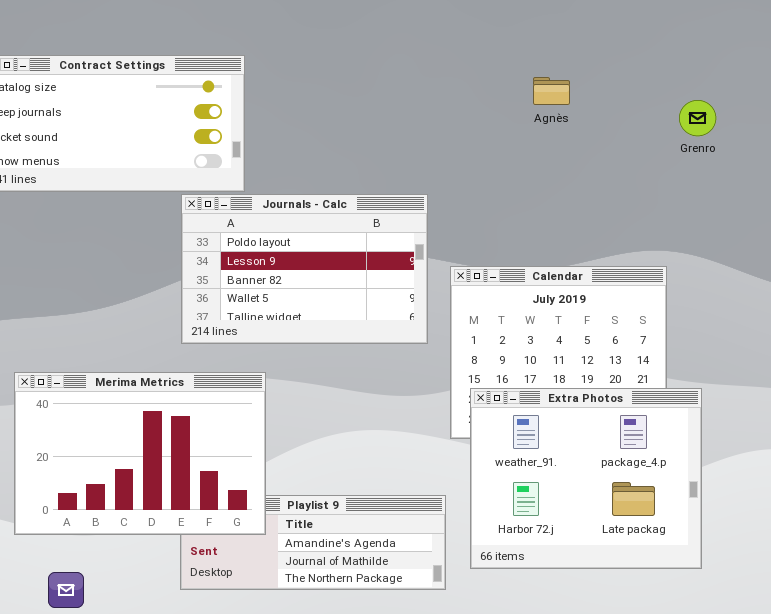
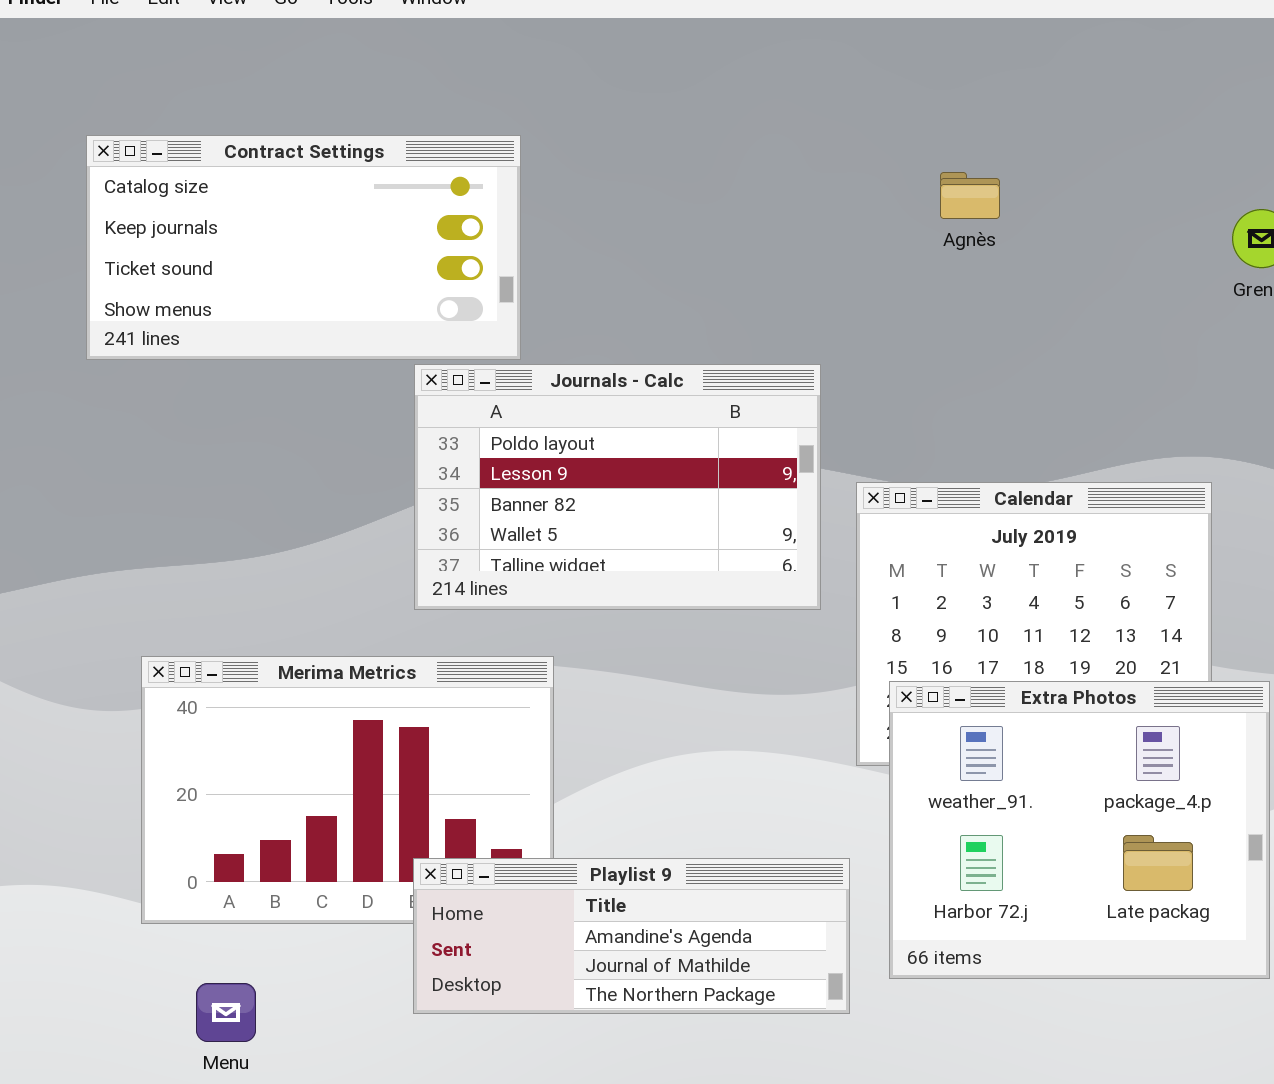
Agnès: [533,77,570,105] -> [940,172,1000,219], moved
Playlist 9: [180,495,446,590] -> [413,858,850,1014], raised

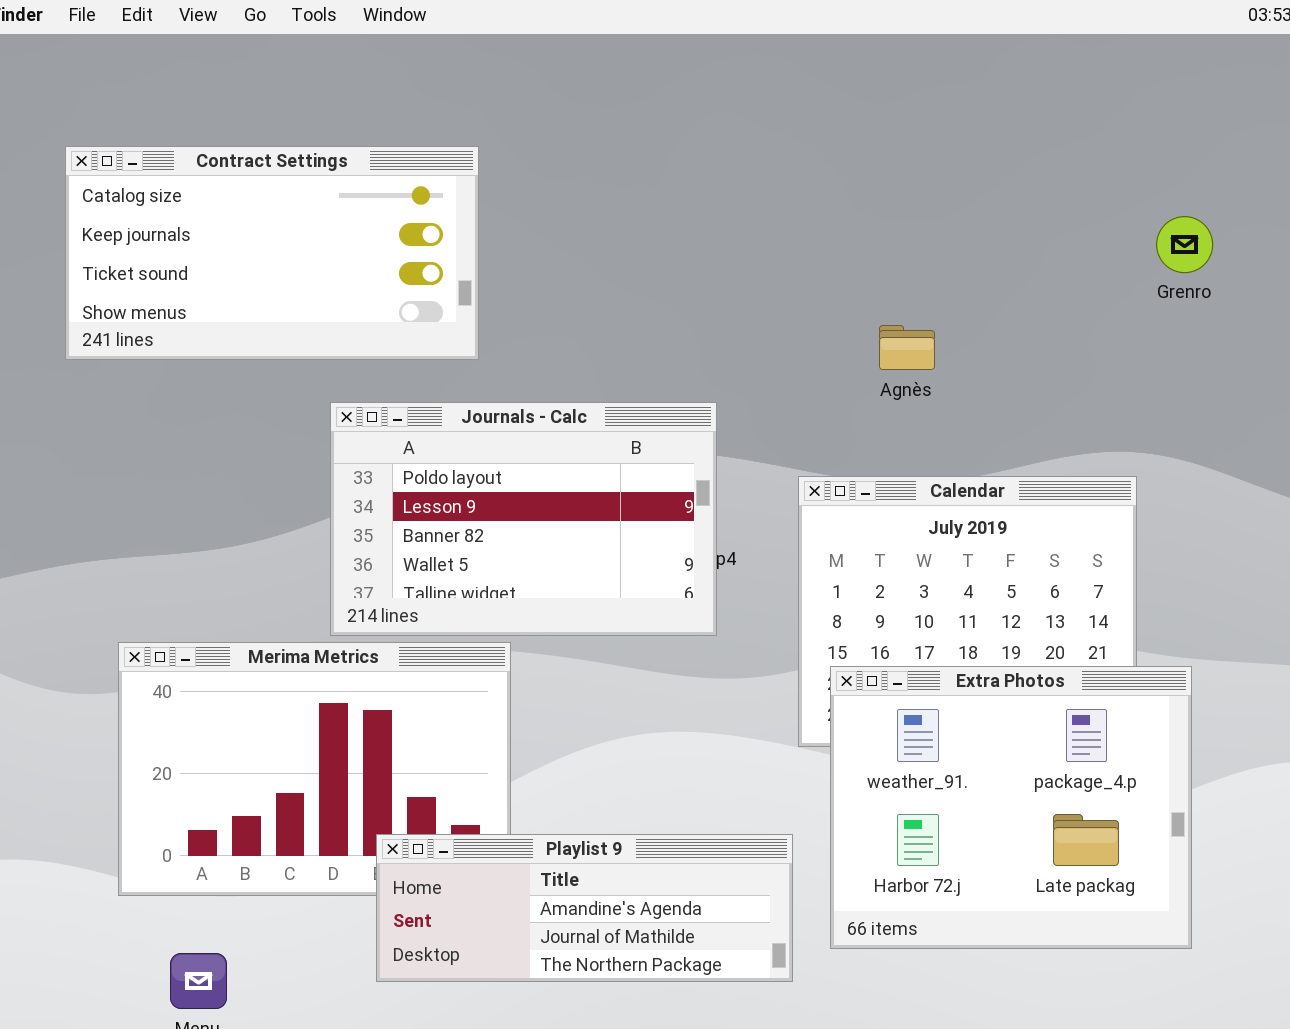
Agnès: [940,172,1000,219] -> [879,325,935,370], moved
Journals - Calc: [414,364,821,610] -> [330,402,717,636], moved

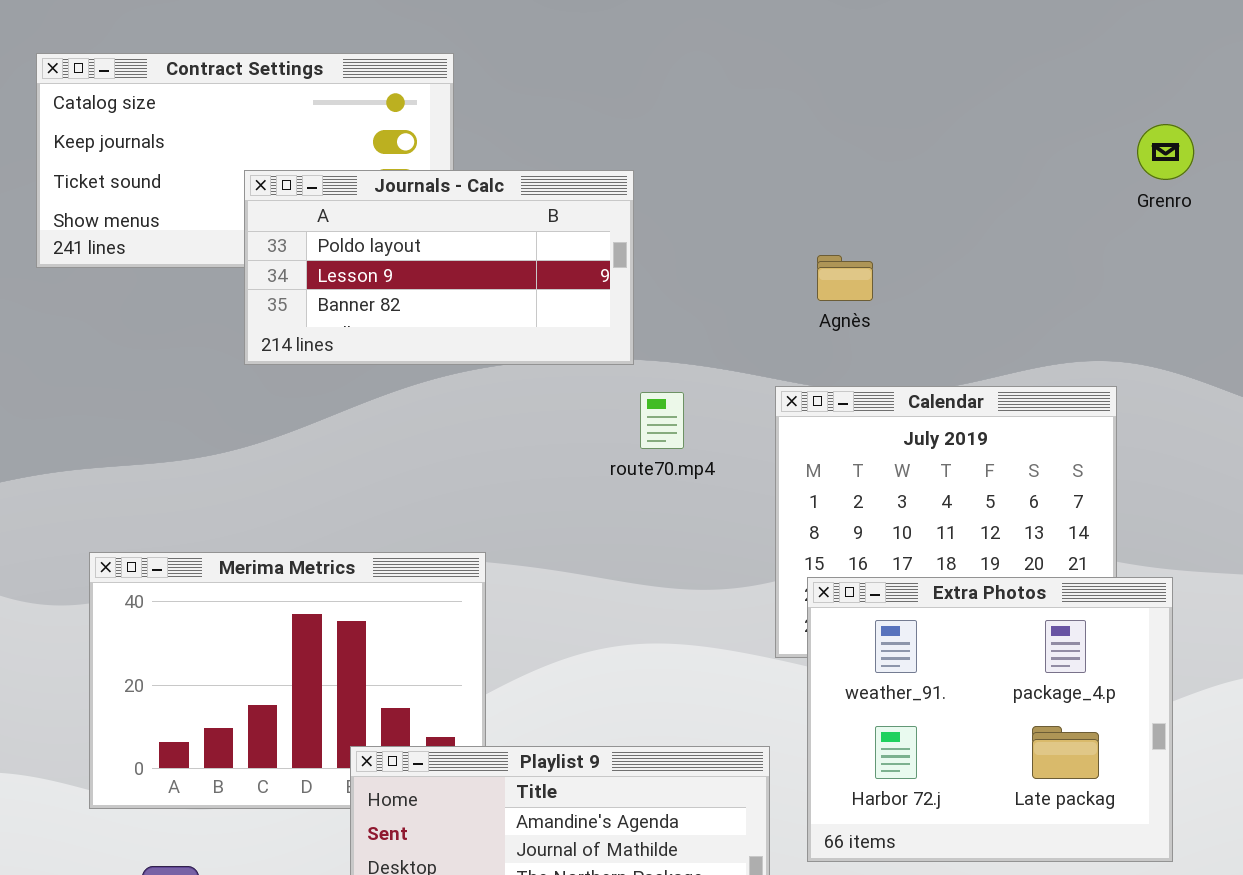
Agnès: [879,325,935,370] -> [817,255,873,301], moved
Journals - Calc: [330,402,717,636] -> [244,170,634,365], moved, resized

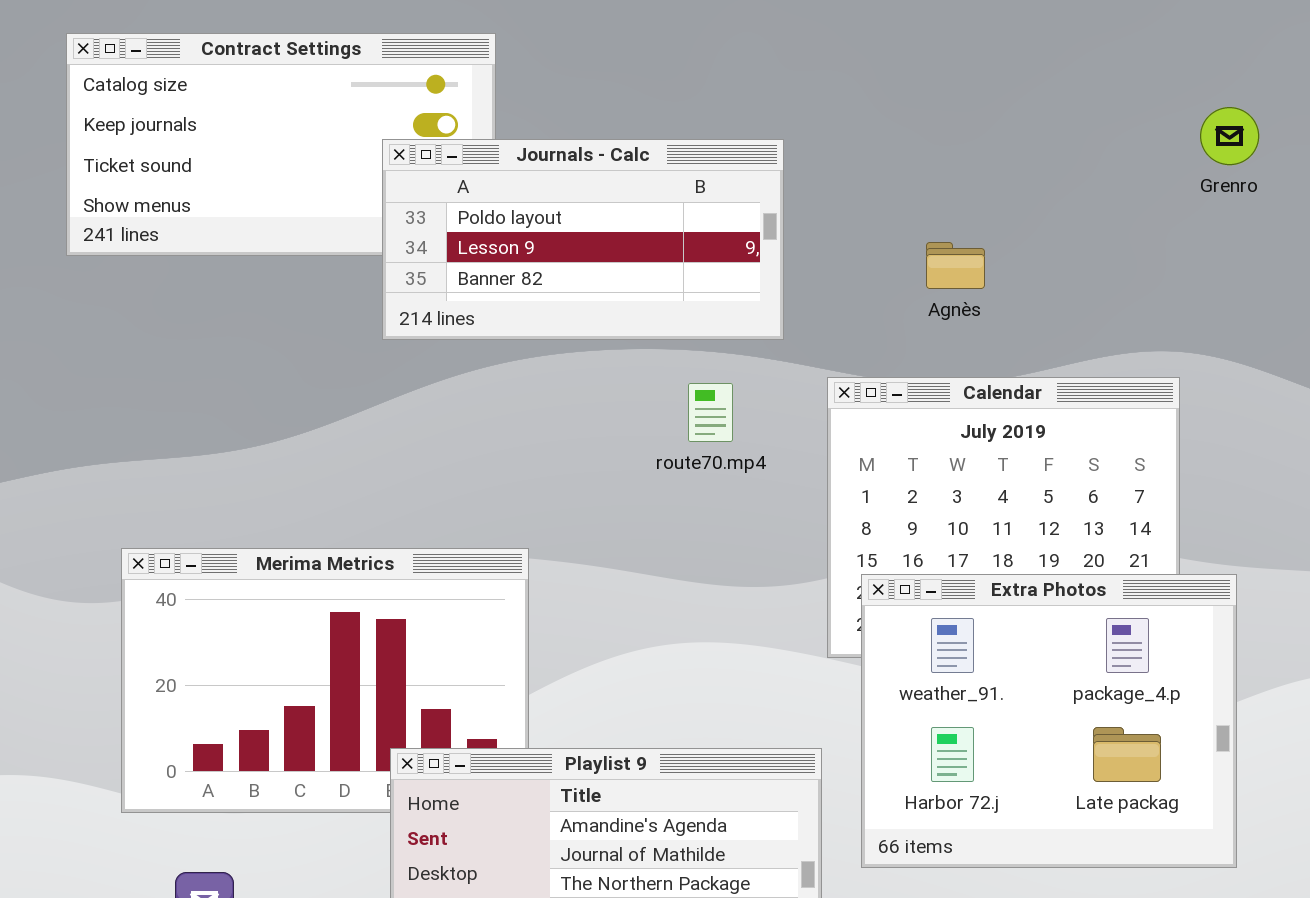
Journals - Calc: [244,170,634,365] -> [382,139,784,340], moved
Agnès: [817,255,873,301] -> [926,242,985,289], moved

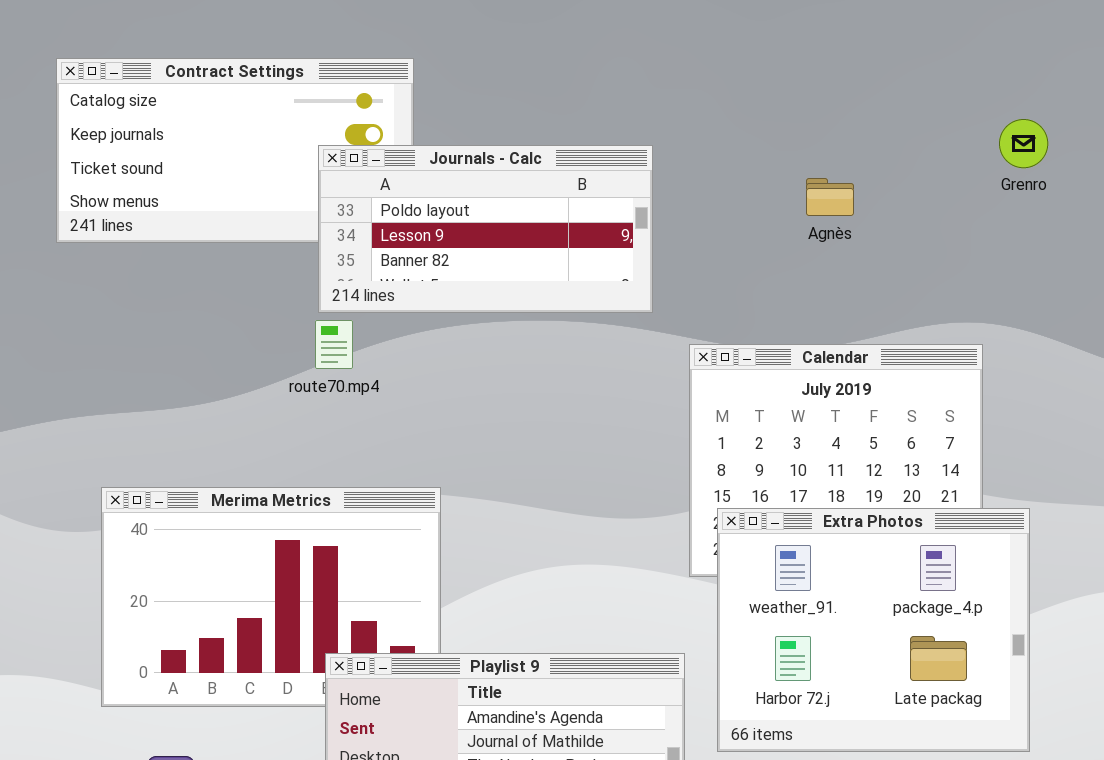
Agnès: [926,242,985,289] -> [806,178,854,216], moved
route70.mp4: [688,383,733,442] -> [315,320,353,369], moved

